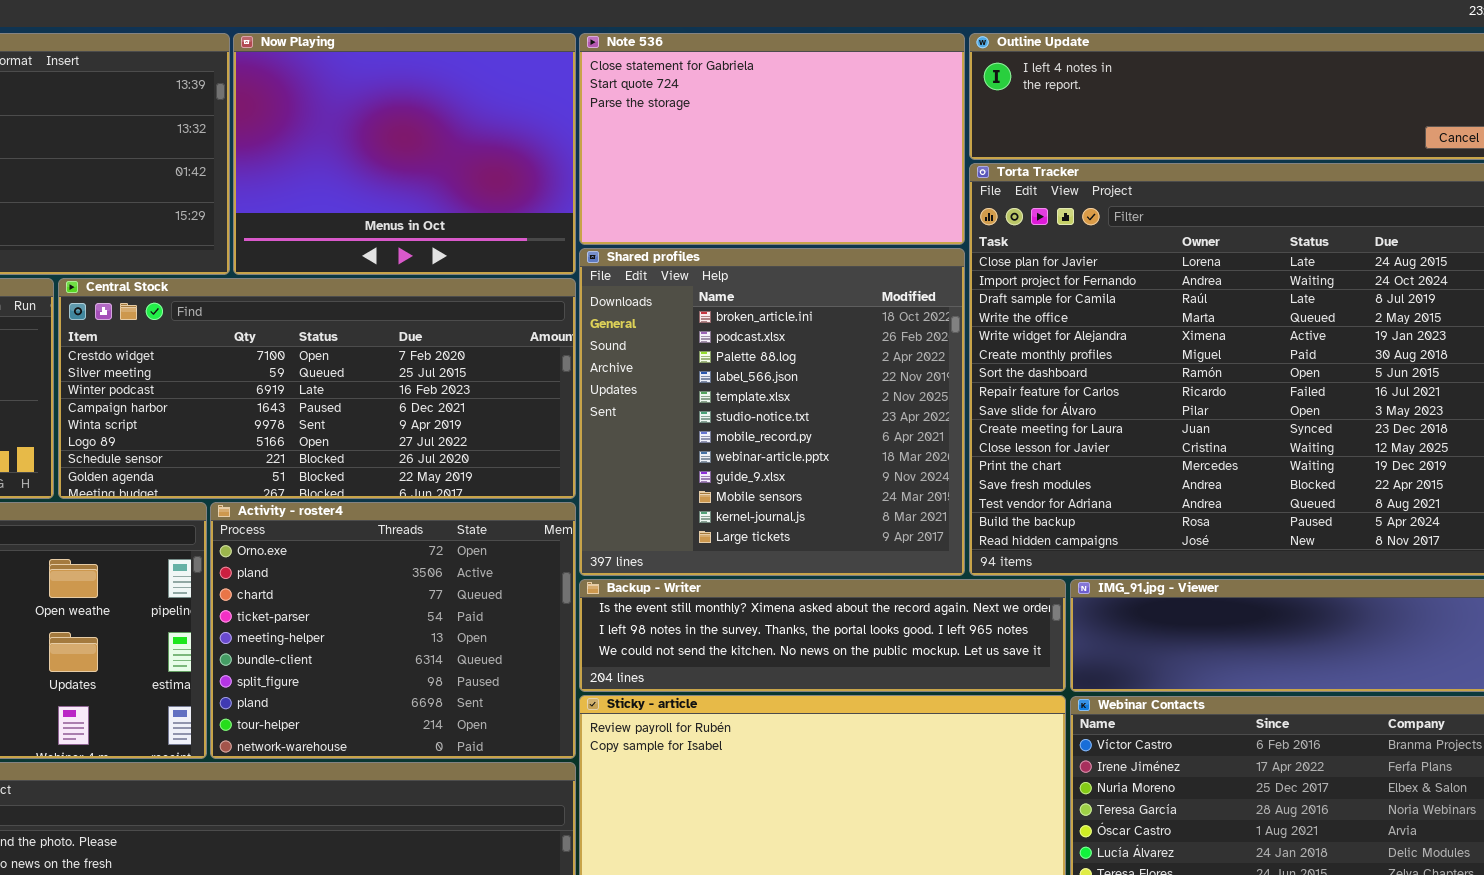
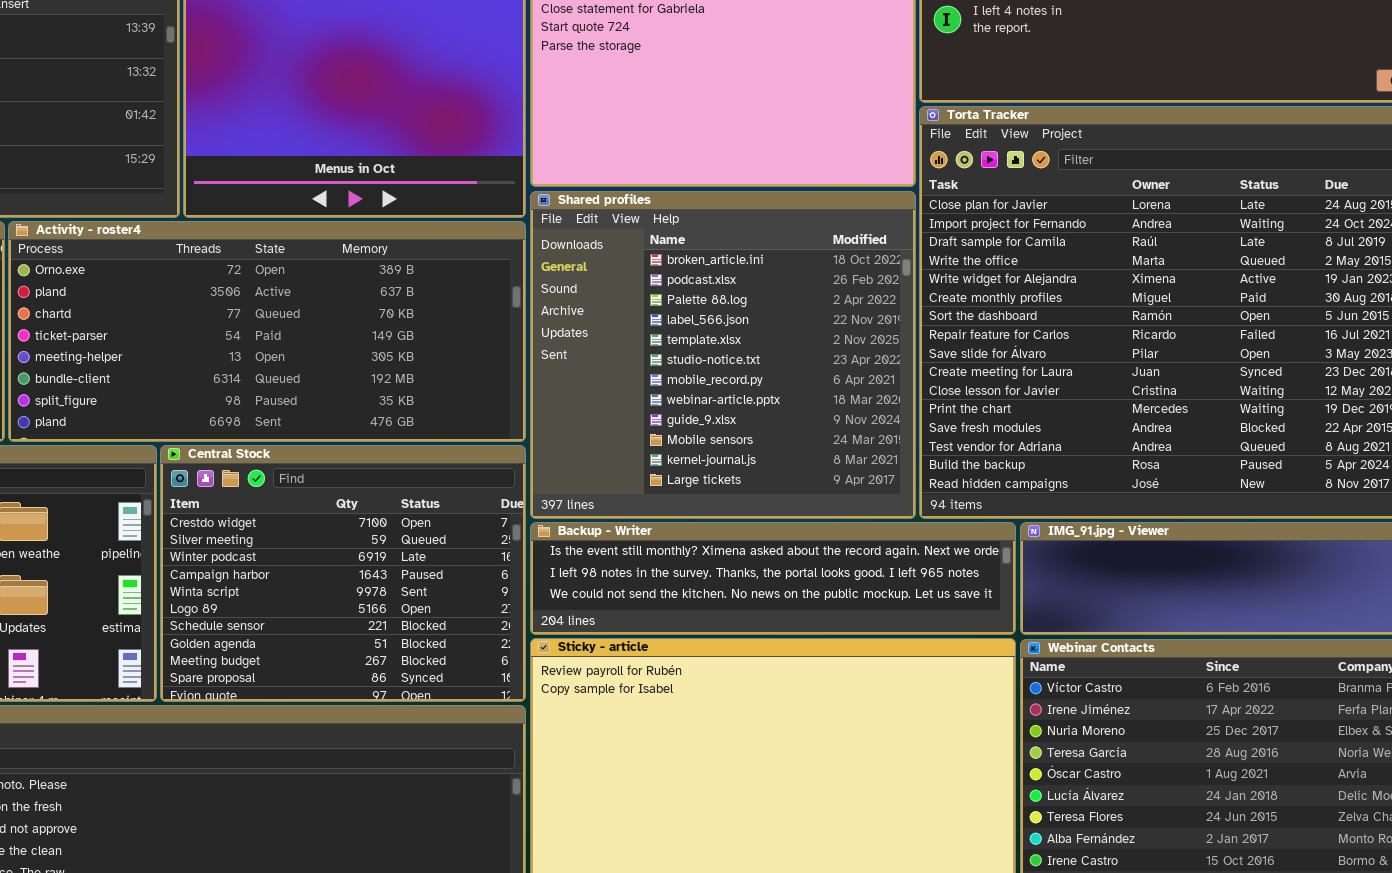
Central Stock: [58,278,576,499] -> [160,445,526,702], moved, resized
Activity - roster4: [210,502,576,759] -> [8,221,526,442], moved, resized

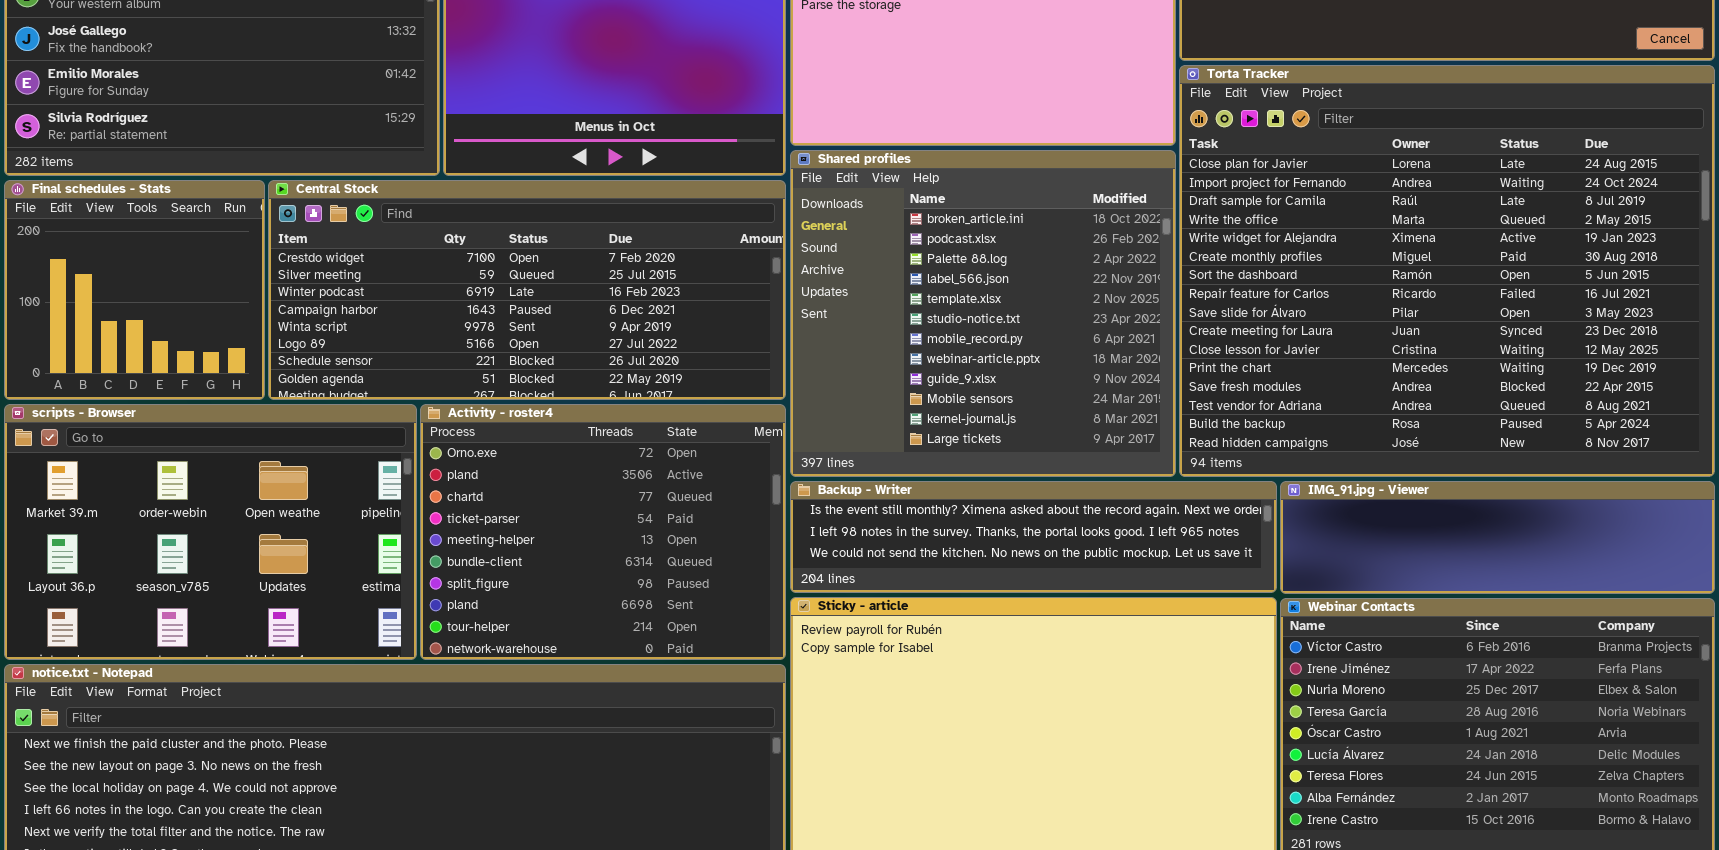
Activity - roster4: [8,221,526,442] -> [420,404,786,660], moved, resized
Central Stock: [160,445,526,702] -> [268,180,786,400], moved, resized

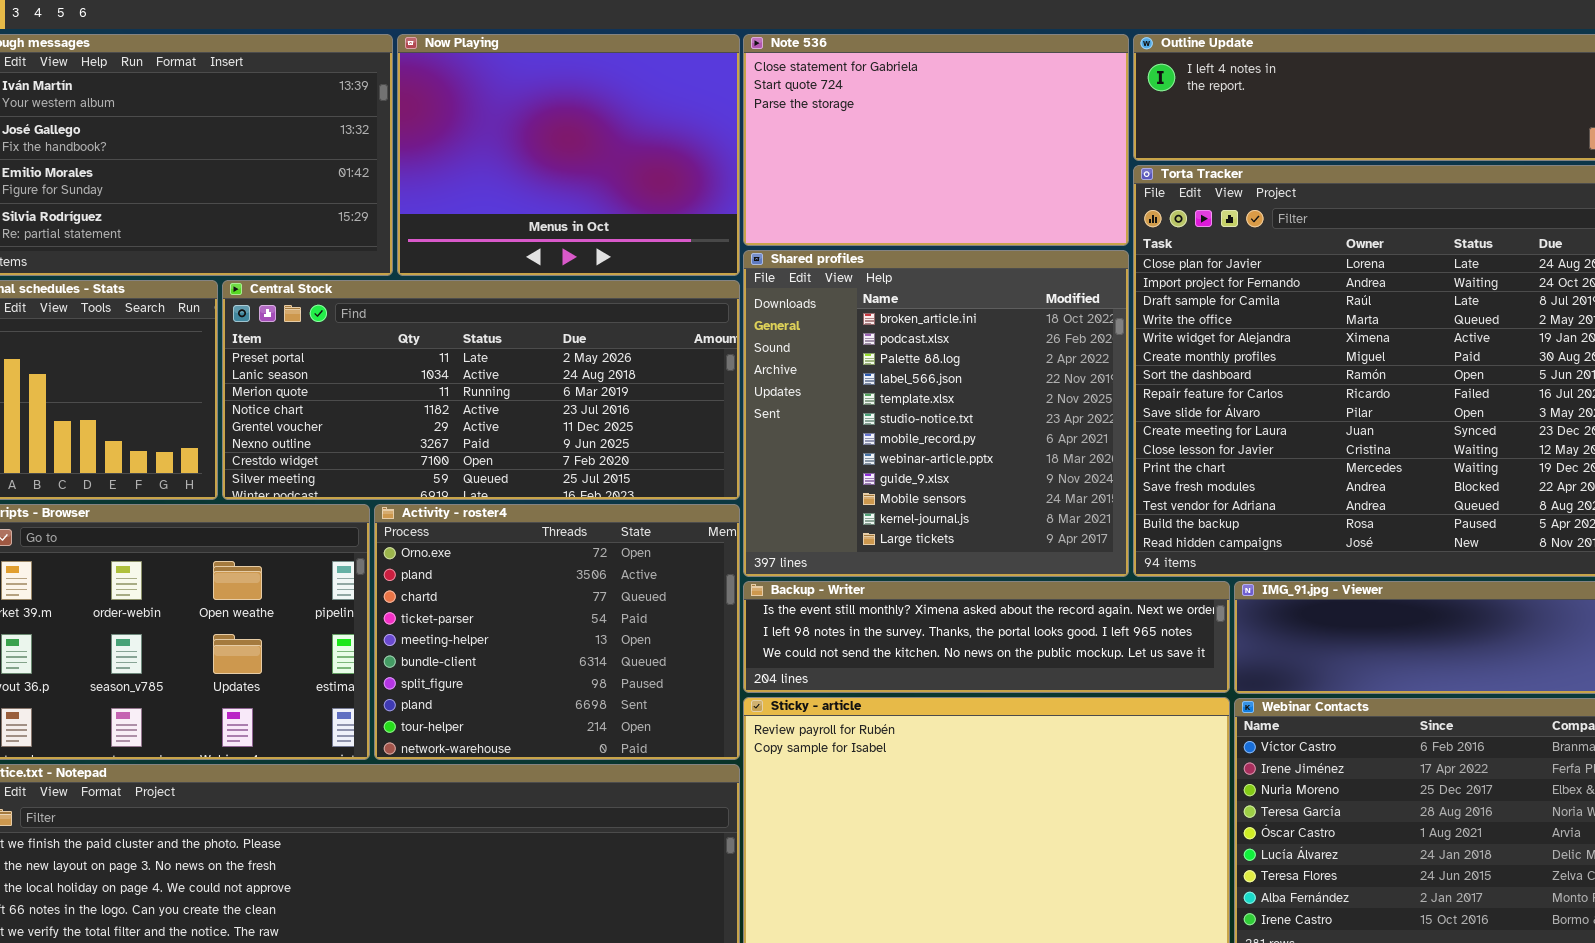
Central Stock: [268,180,786,400] -> [222,280,740,500], scrolled up 6 rows

